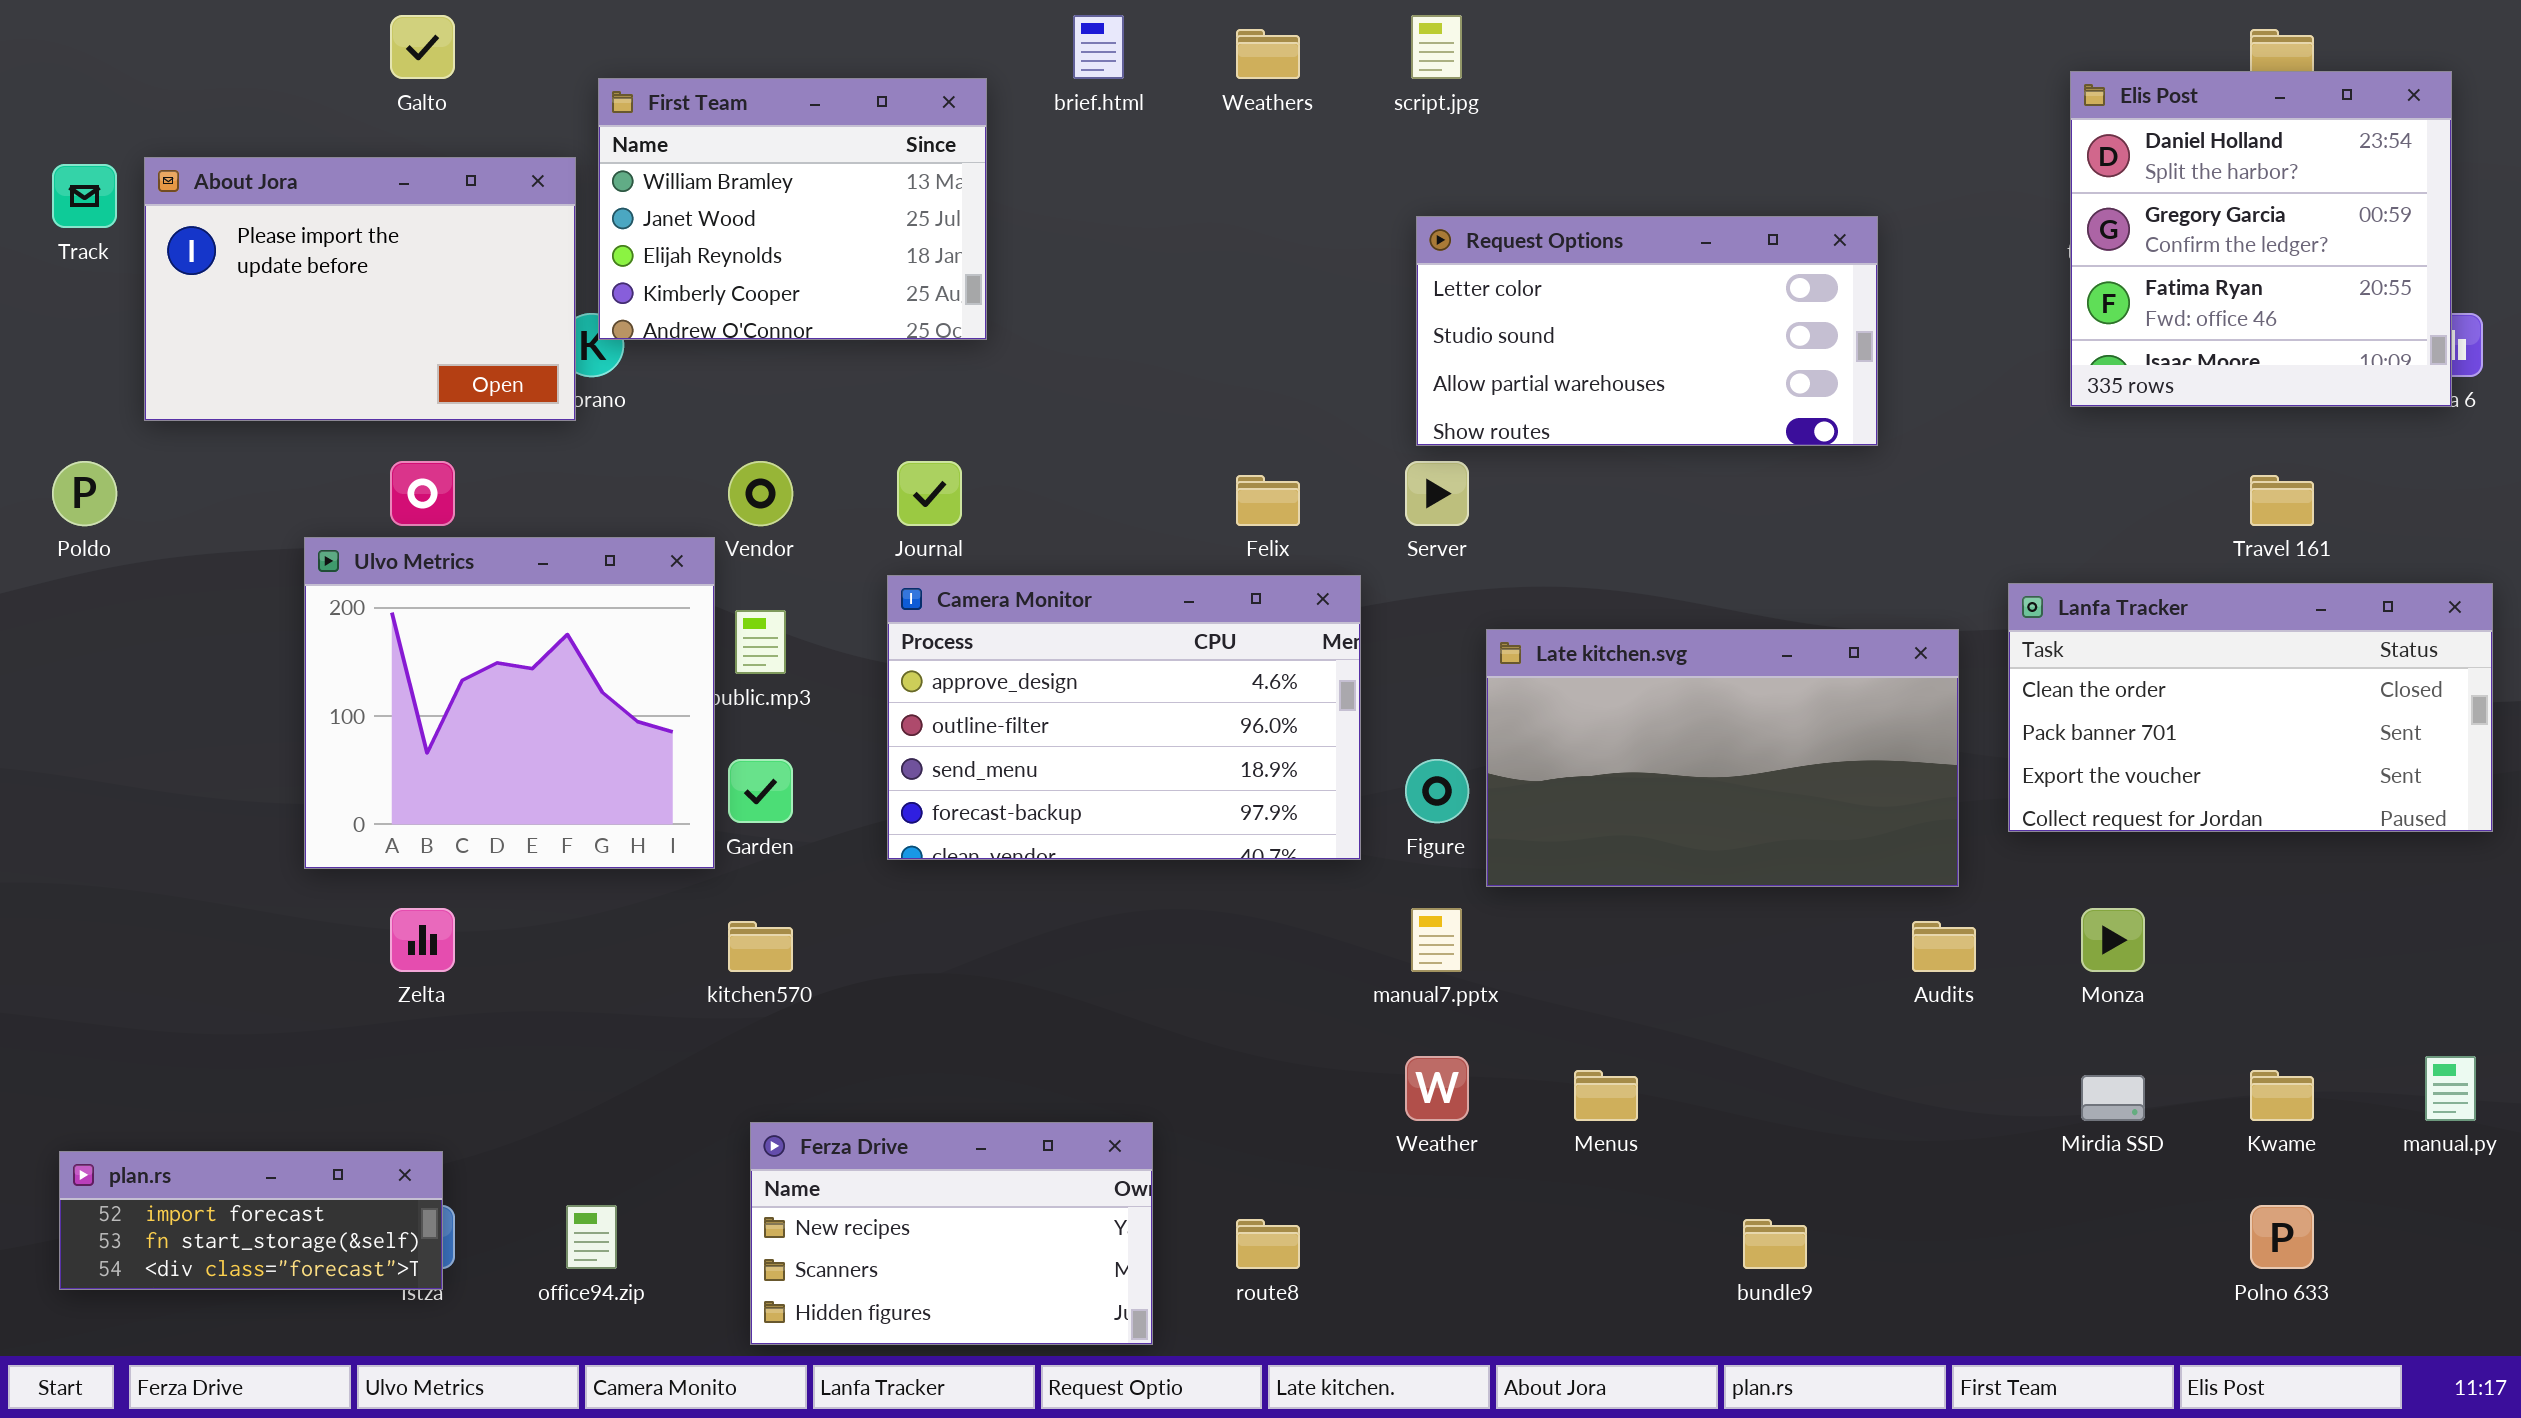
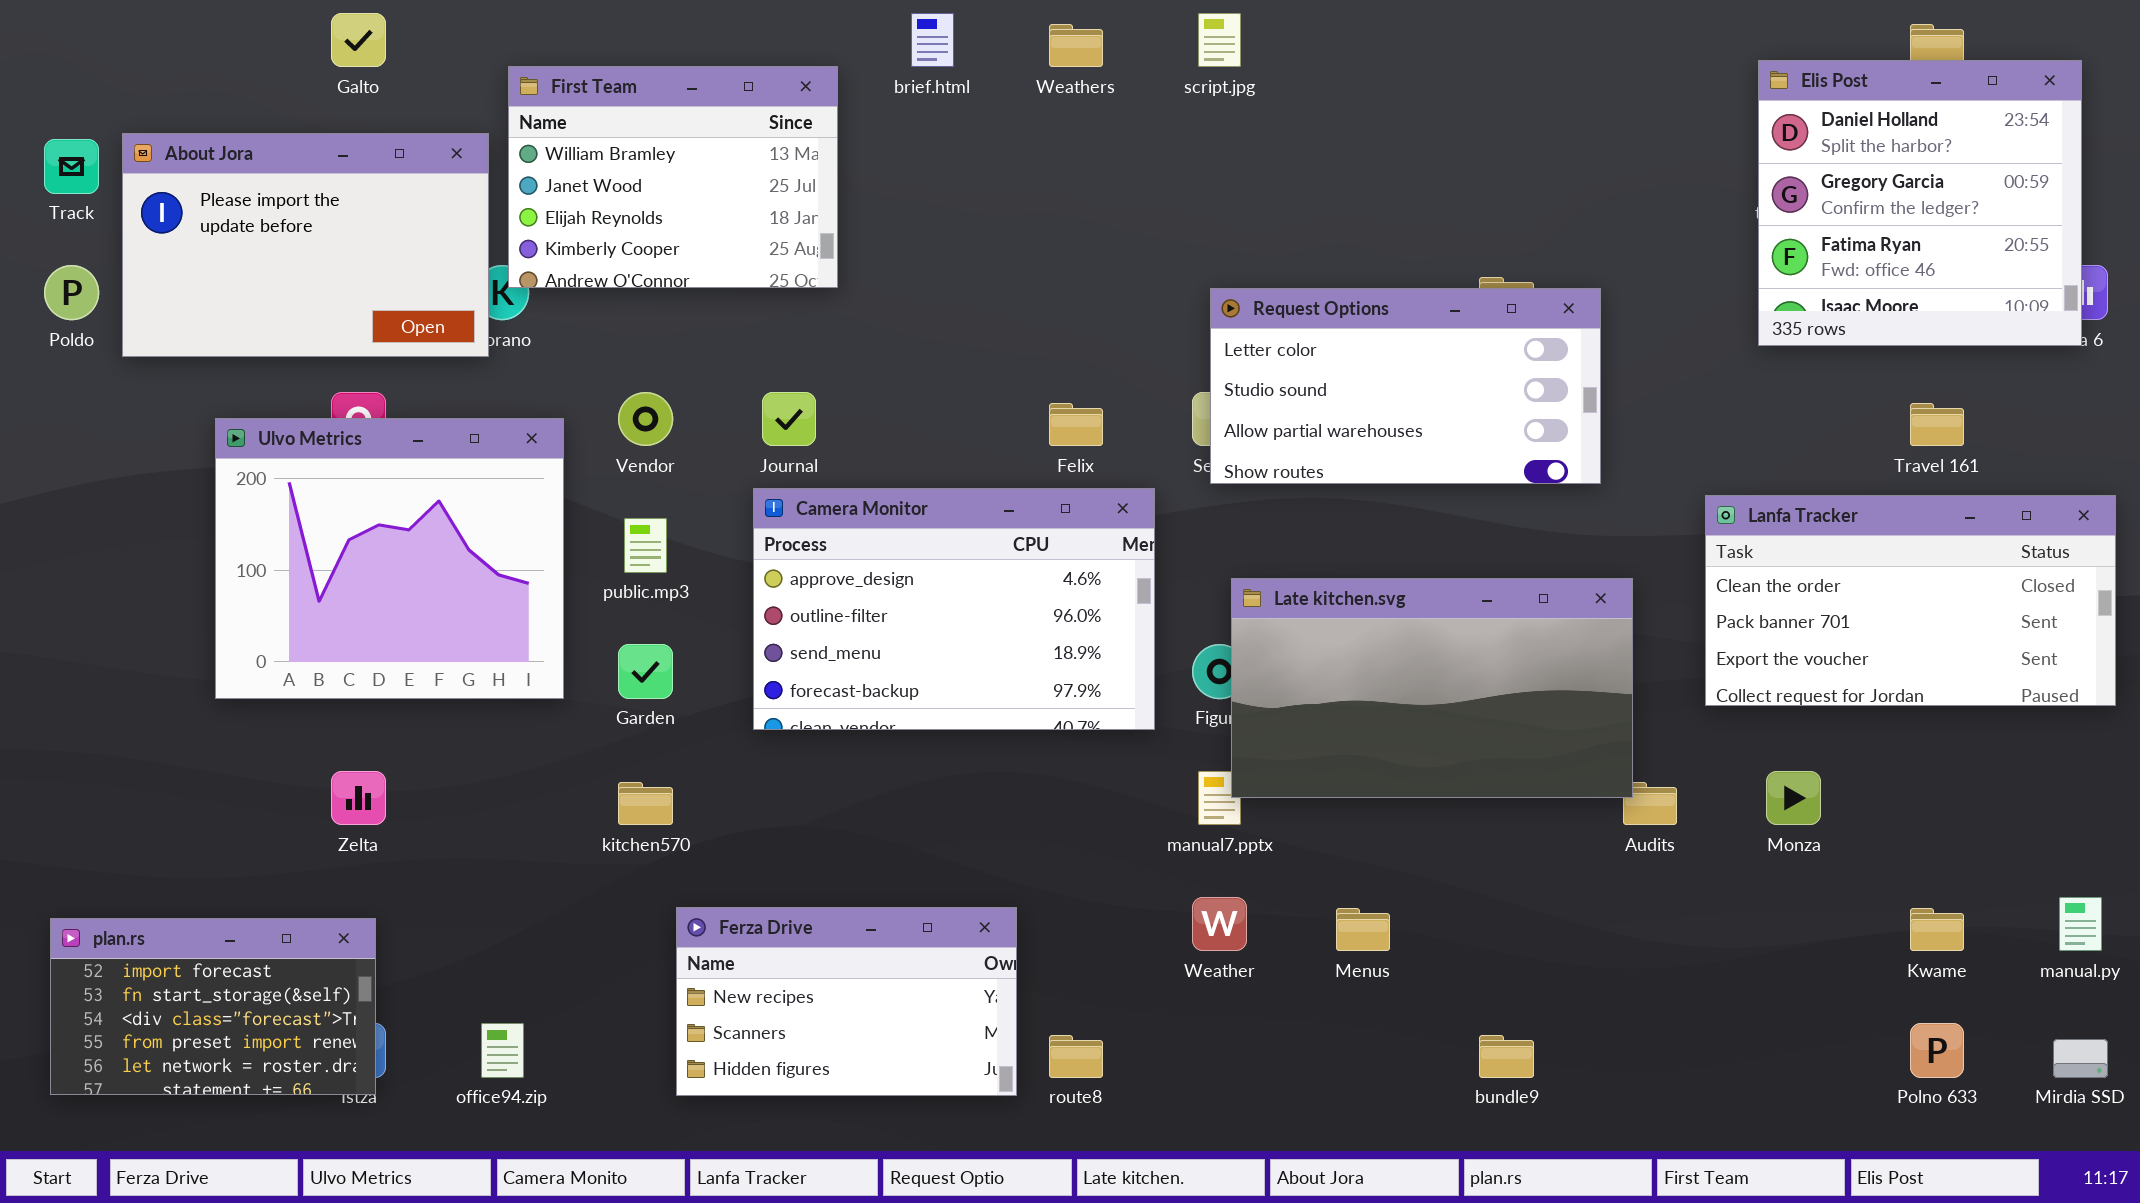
Request Options: [1416,216,1878,446] -> [1210,288,1601,484], moved
Poldo: [52,461,117,526] -> [44,265,99,320], moved
Ulvo Metrics: [304,537,715,869] -> [215,418,564,699], moved
Late kitchen.svg: [1486,629,1959,887] -> [1231,578,1633,798], moved
Mirdia SSD: [2081,1075,2145,1121] -> [2053,1039,2108,1078], moved
Ferza Drive: [750,1122,1153,1345] -> [676,907,1017,1096], moved
plan.rs: [59,1151,443,1290] -> [50,918,376,1095], resized

